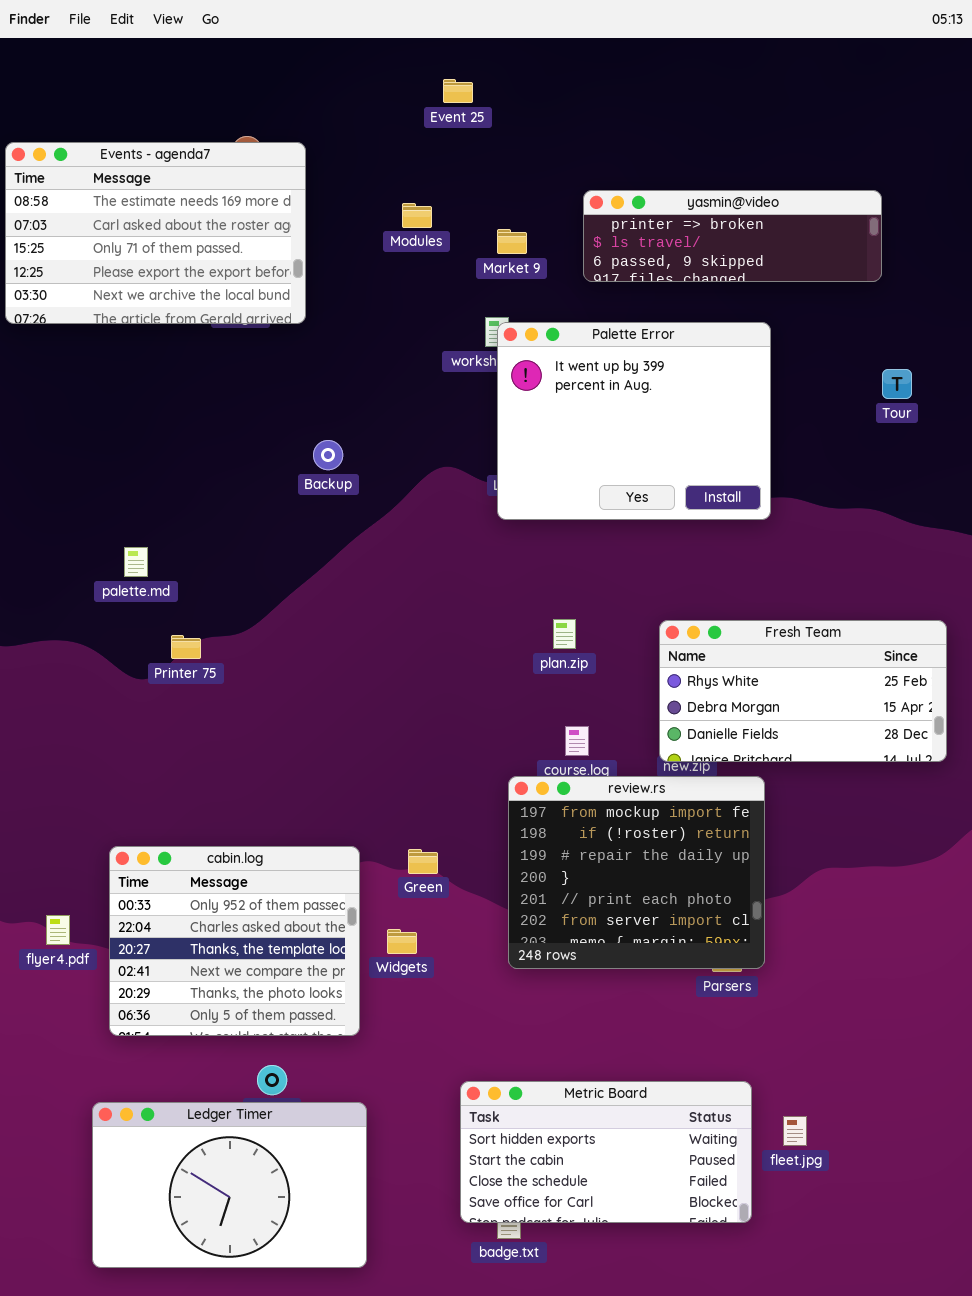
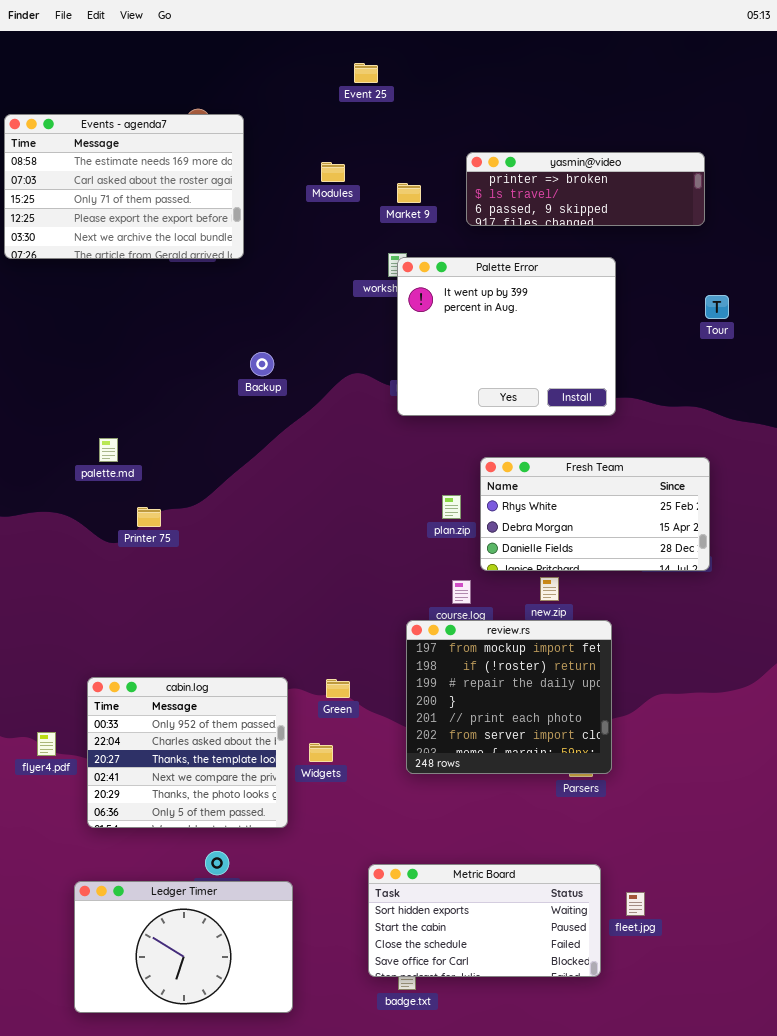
Fresh Team: [659,620,947,762] -> [480,457,710,571], moved

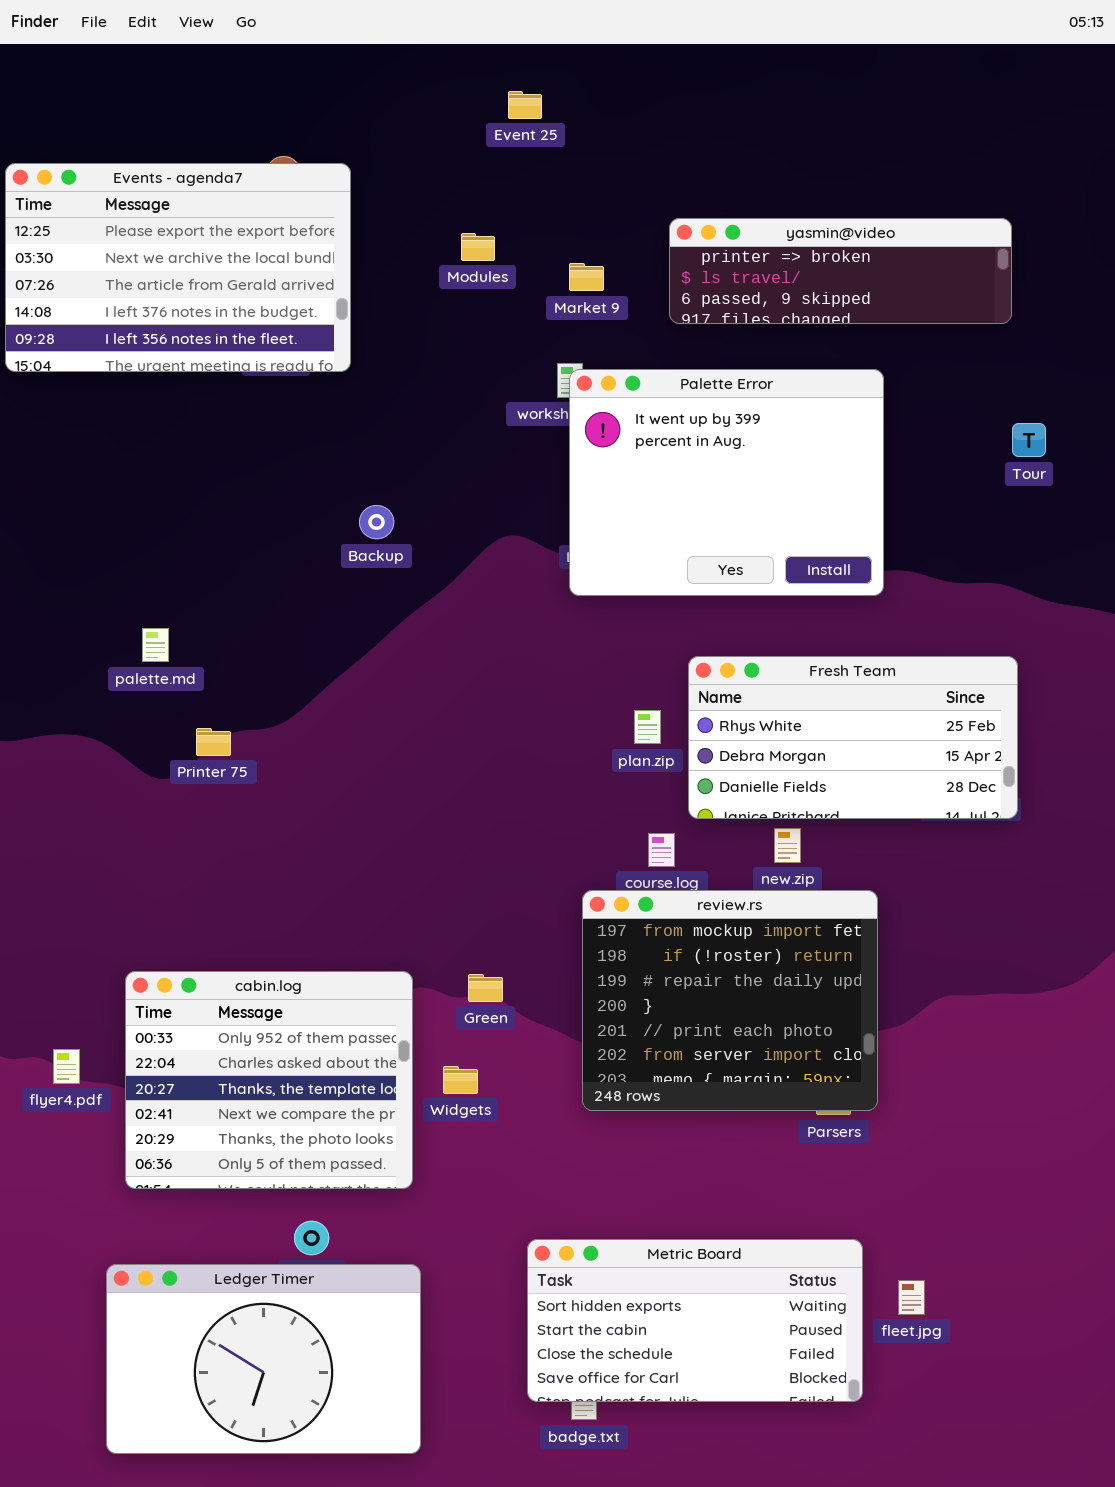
Events - agenda7: [4,114,244,259] -> [5,163,351,372], scrolled down 3 rows

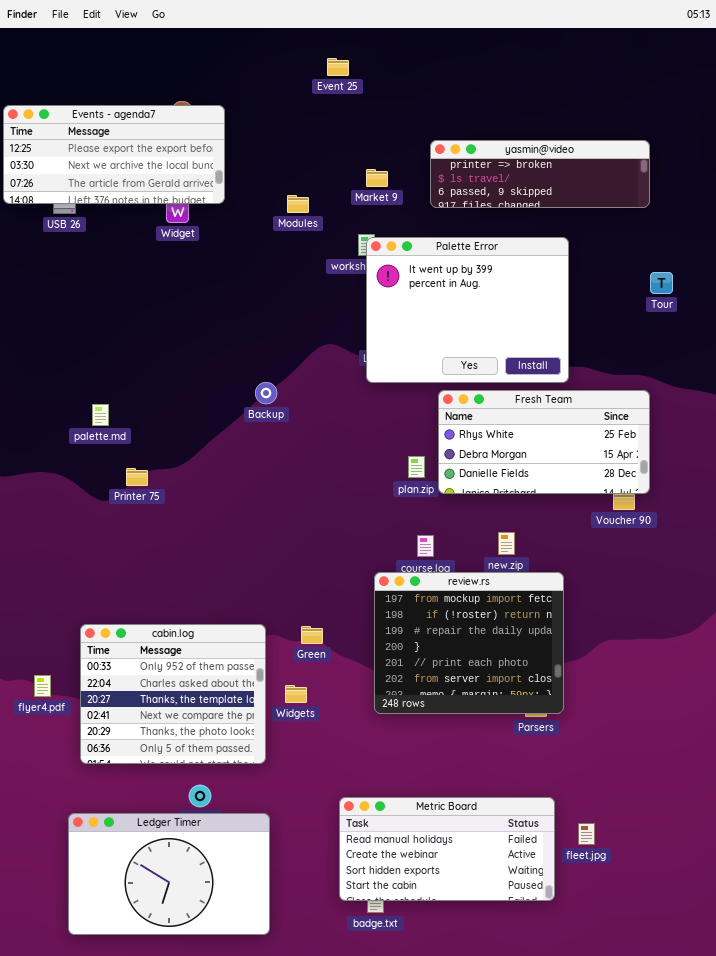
Events - agenda7: [5,163,351,372] -> [3,105,225,204], resized
Modules: [461,233,495,261] -> [287,195,309,213], moved
Backup: [359,505,394,539] -> [255,382,277,404], moved
Fresh Team: [688,656,1018,819] -> [438,390,650,494], moved
Metric Board: [527,1239,863,1402] -> [339,797,555,901], scrolled up 2 rows

